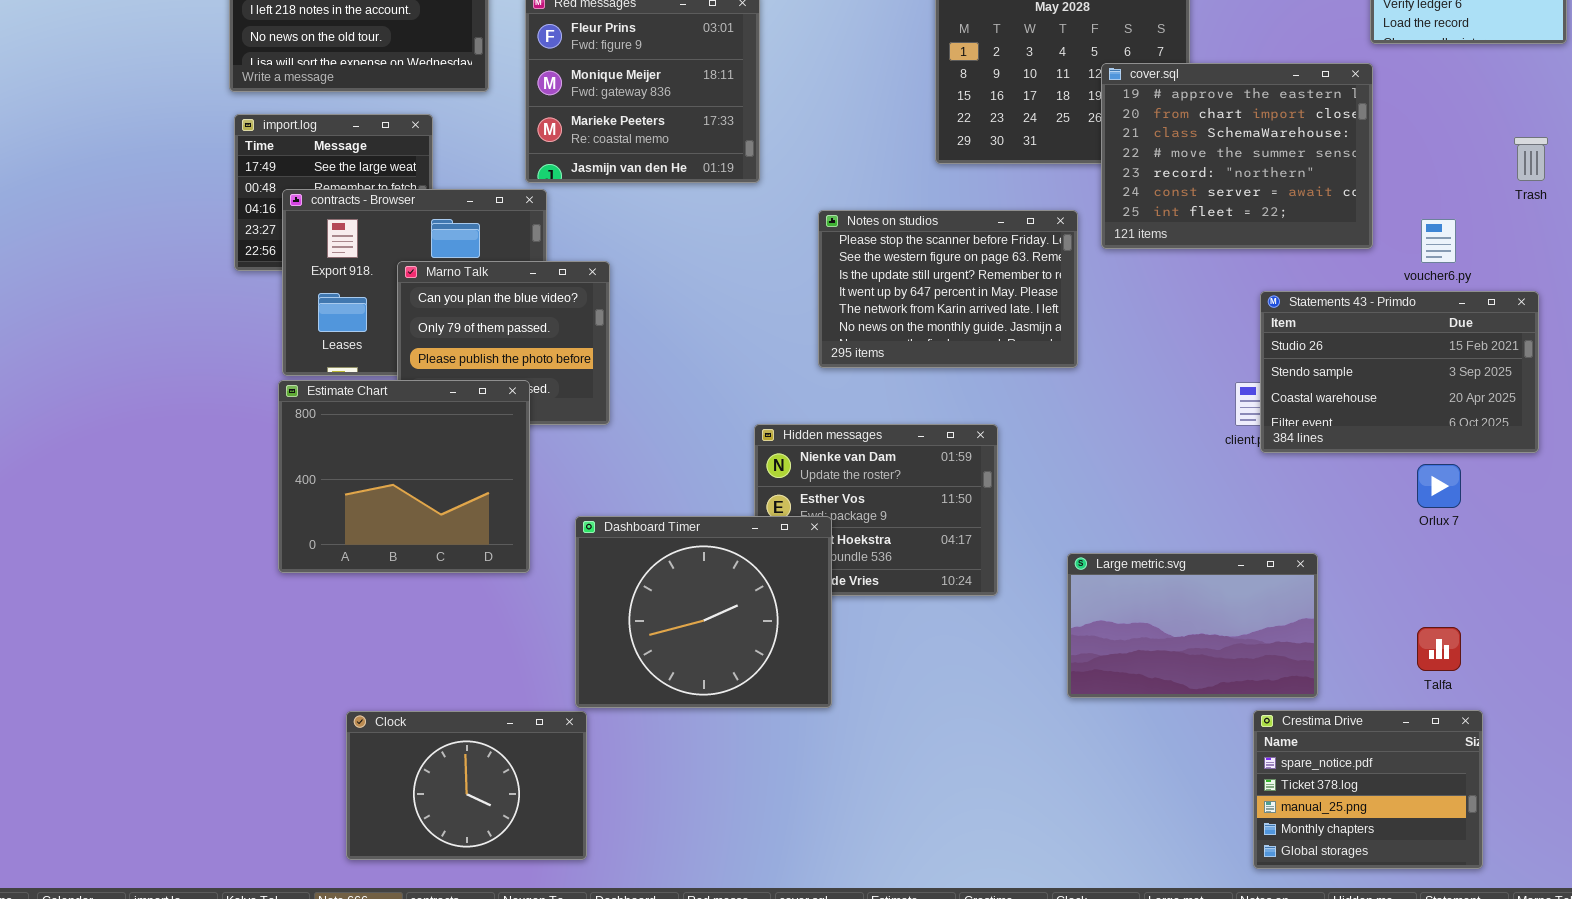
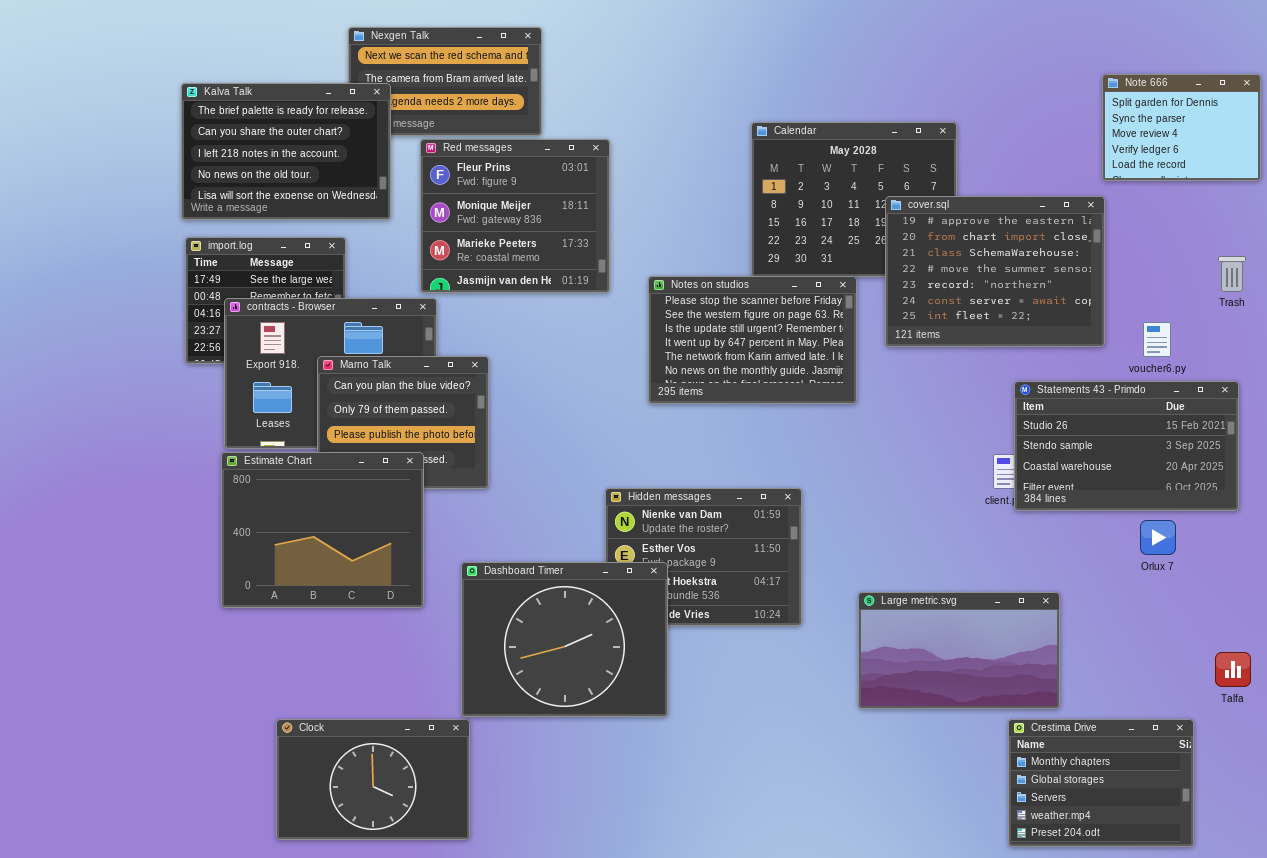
Notes on studios: [818,210,1078,368] -> [648,276,857,404], moved
Talfa: [1417,627,1461,671] -> [1215,652,1251,687], moved
Crestima Drive: [1253,710,1483,869] -> [1008,719,1194,847], scrolled down 3 rows

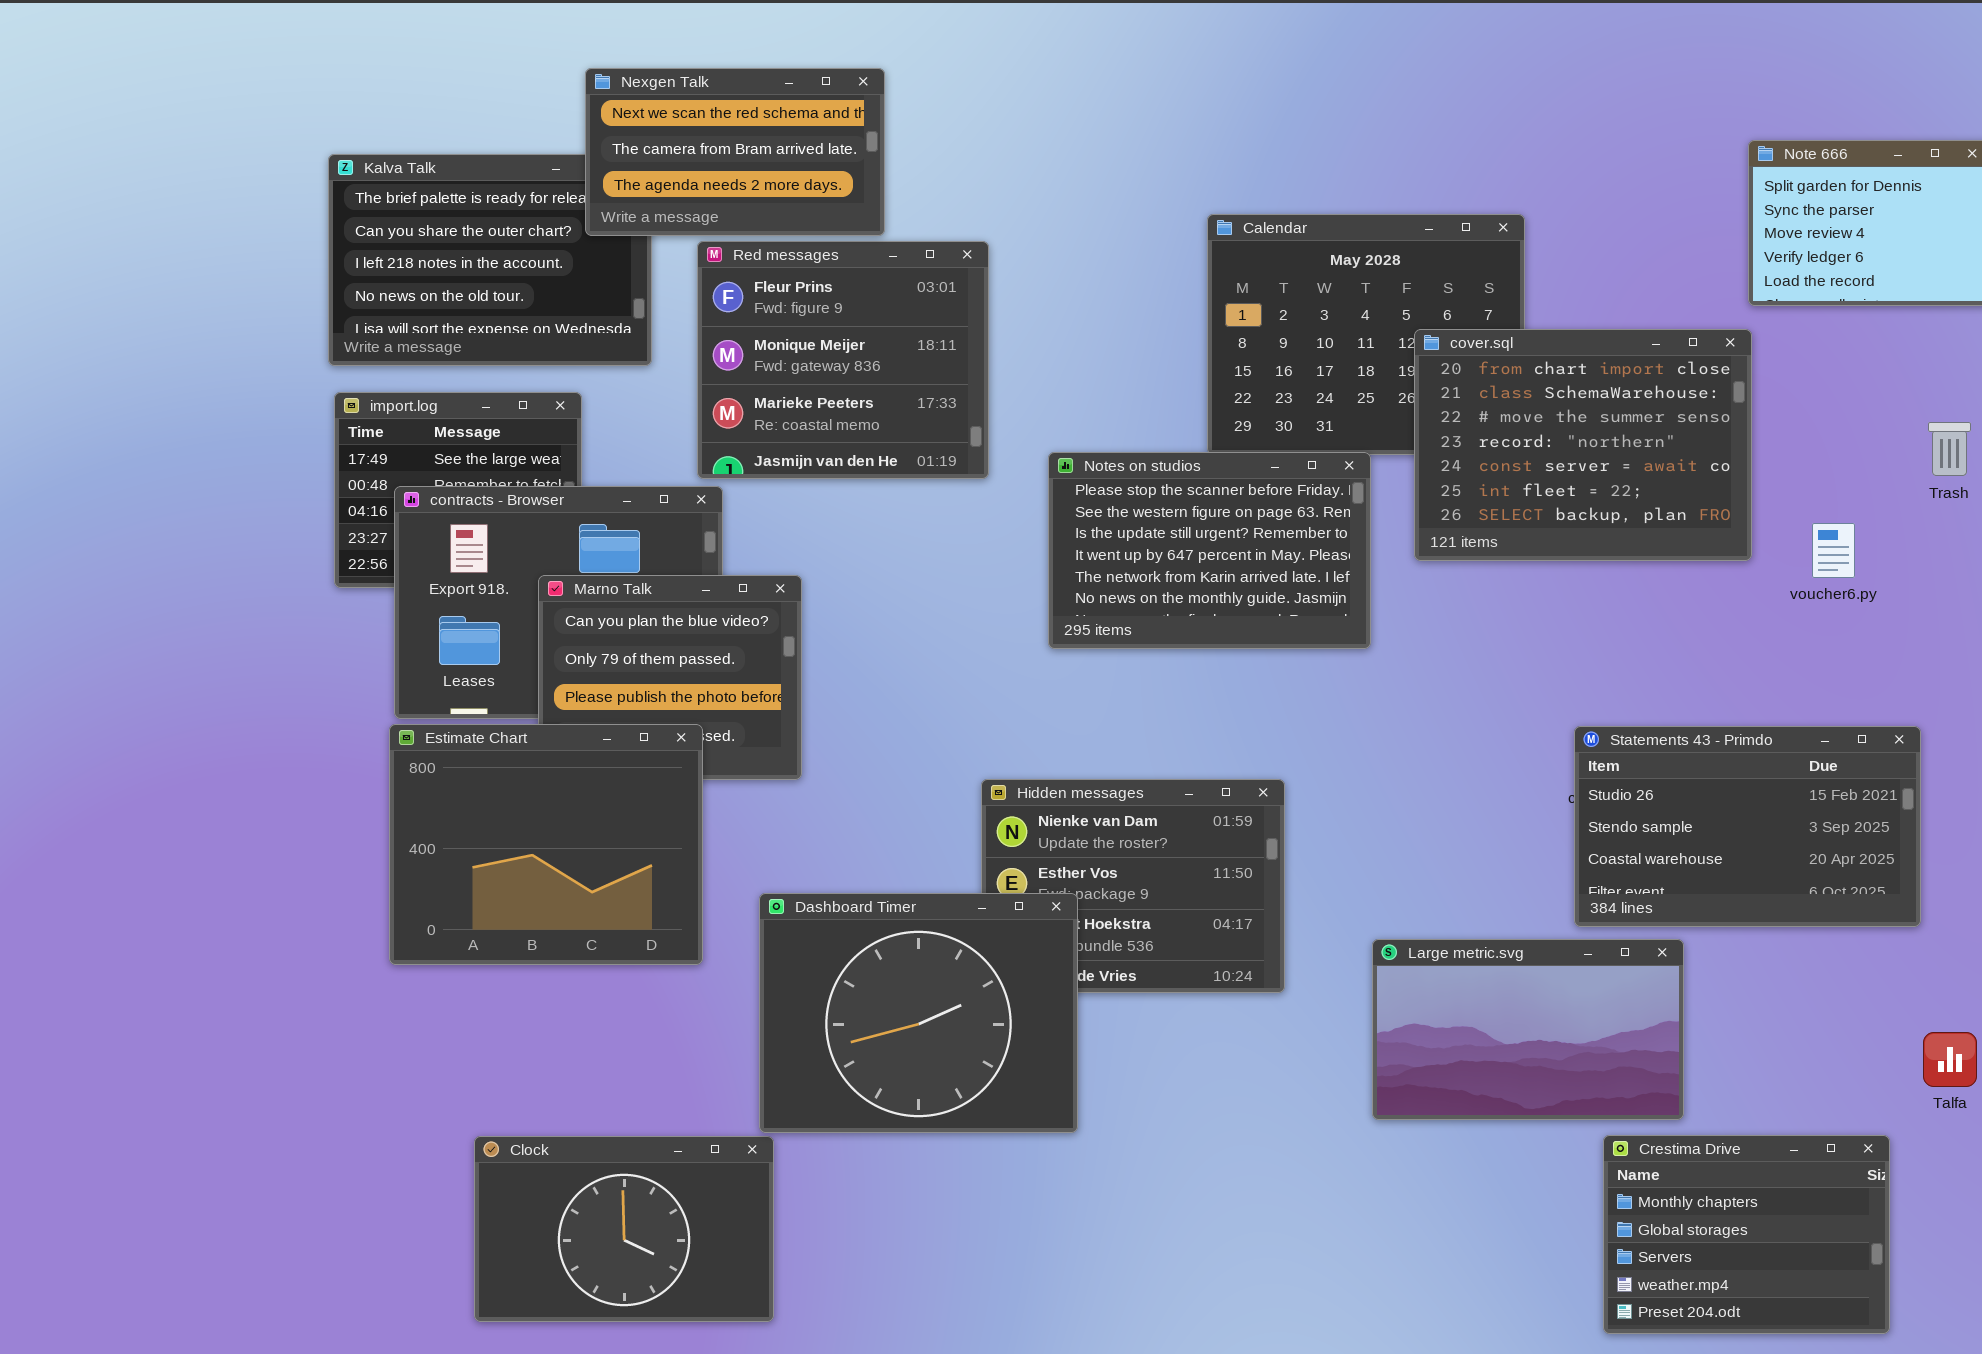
Nexgen Talk: [348,27,542,136] -> [585,68,885,236], raised
cover.sql: [885,196,1105,347] -> [1414,329,1752,561], scrolled down 1 row
Statements 43 - Primdo: [1014,381,1239,511] -> [1574,726,1921,927], moved

